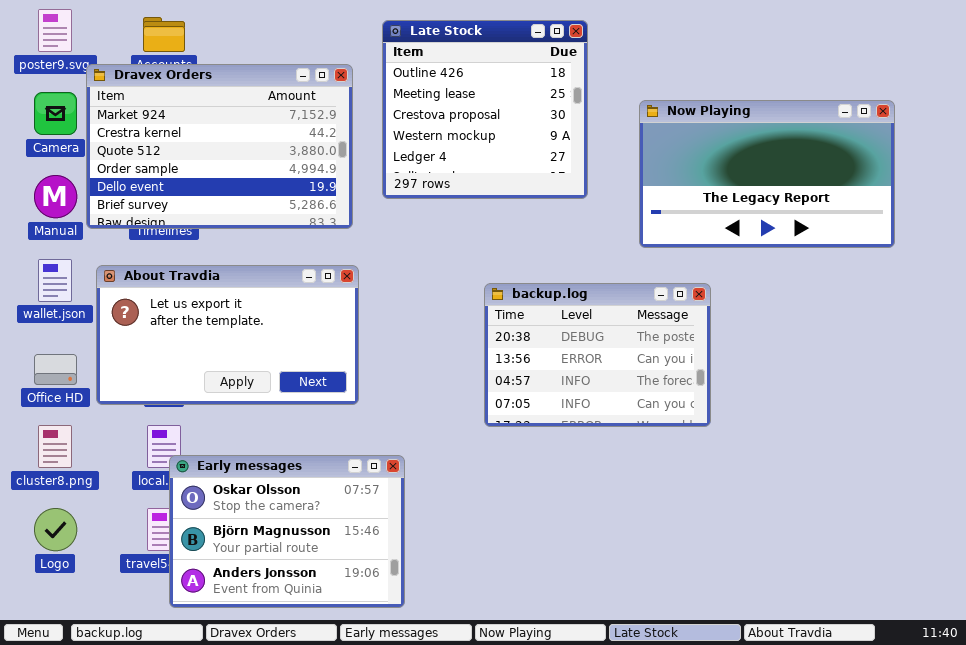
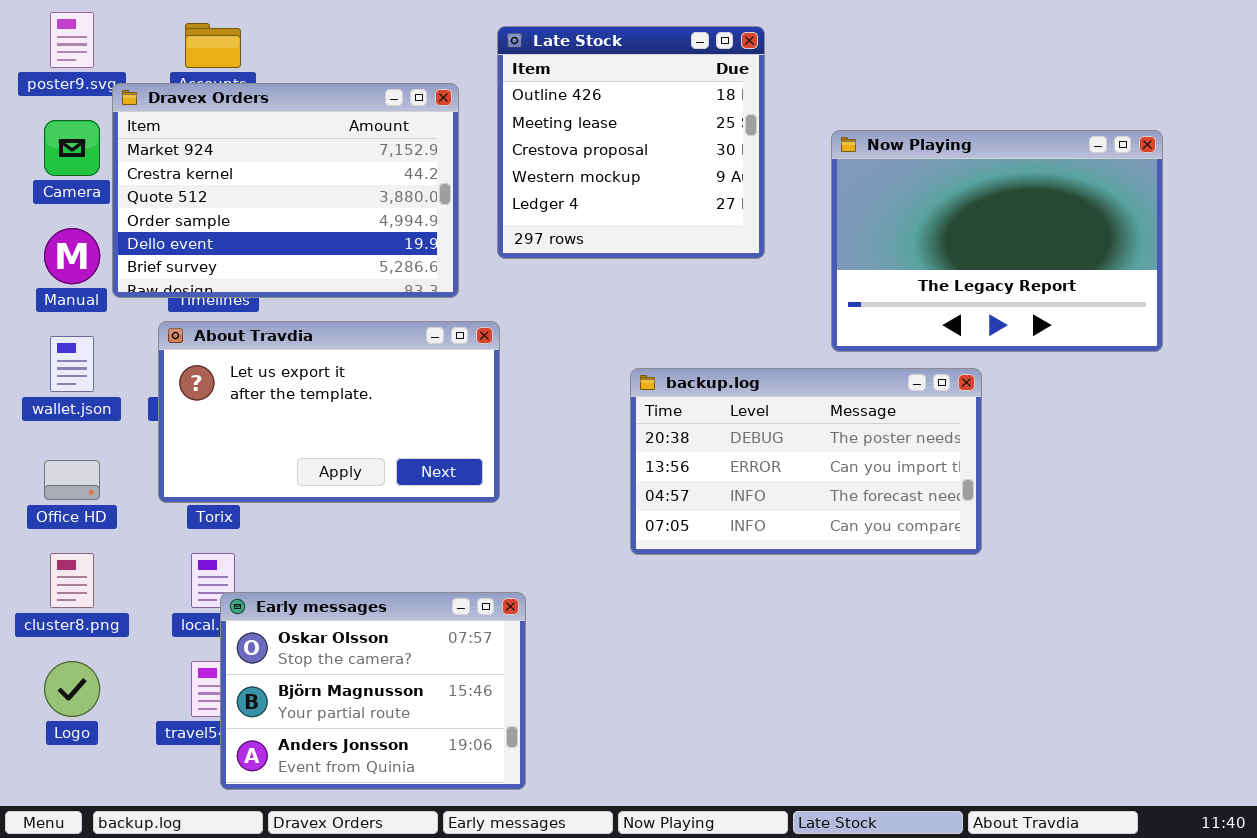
Now Playing: [639,100,895,248] -> [831,130,1163,352], resized
About Travdia: [96,265,359,405] -> [158,321,500,503], moved
backup.log: [484,283,711,427] -> [630,368,982,555], resized

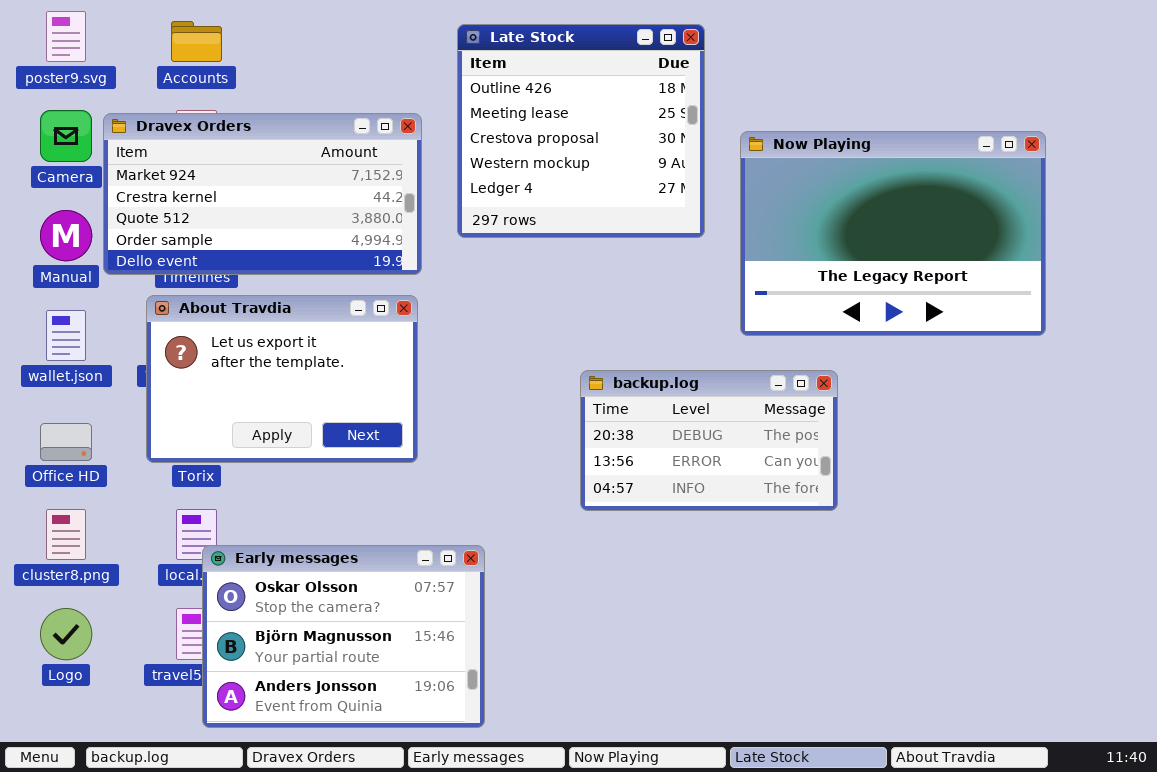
Dravex Orders: [112,83,459,298] -> [103,113,422,275], resized
Now Playing: [831,130,1163,352] -> [740,131,1046,336], moved
About Travdia: [158,321,500,503] -> [146,295,418,463], resized
backup.log: [630,368,982,555] -> [580,370,838,511], resized

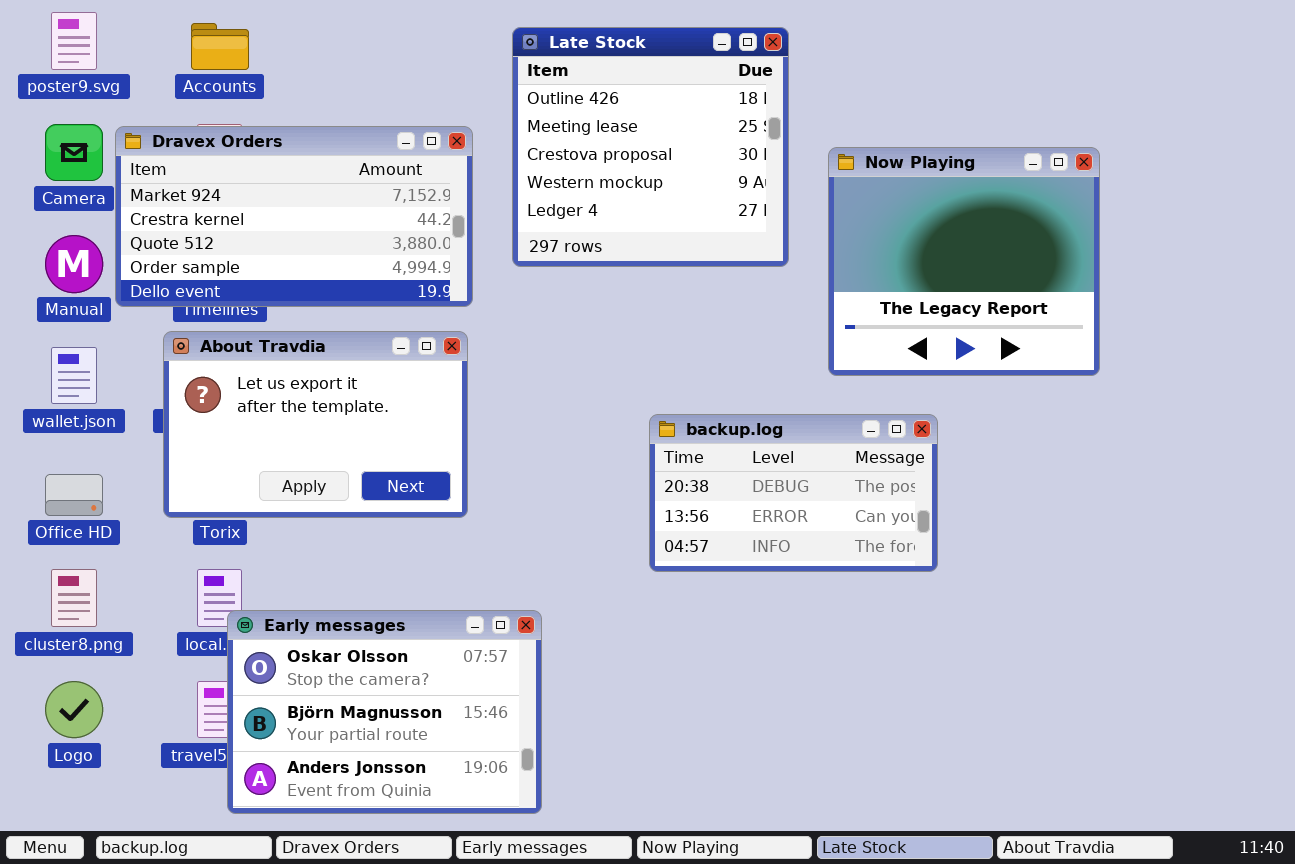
Now Playing: [740,131,1046,336] -> [828,147,1100,376], resized

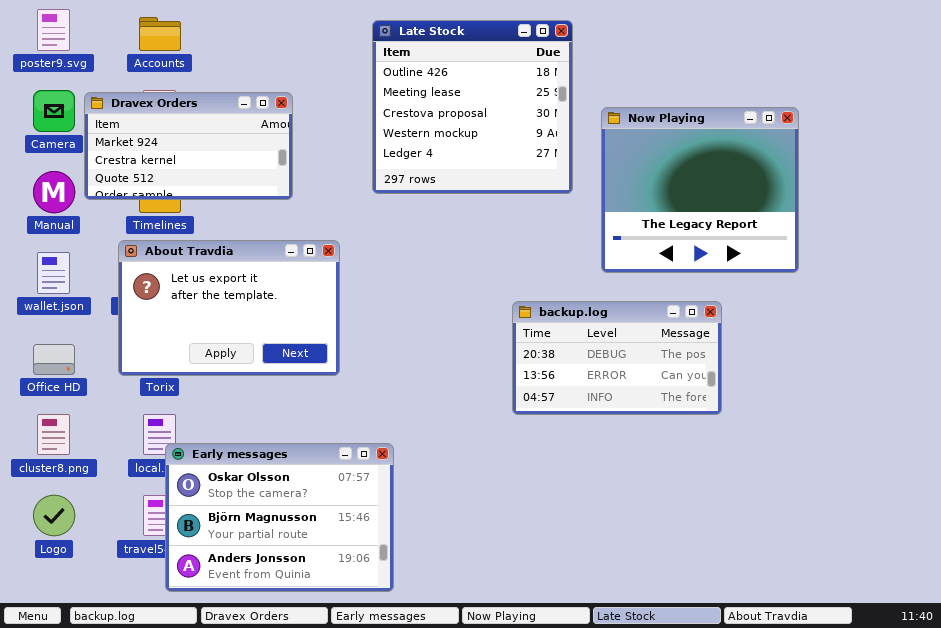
Dravex Orders: [115,126,473,307] -> [84,92,293,200], resized
backup.log: [649,414,938,572] -> [512,301,722,415], moved

